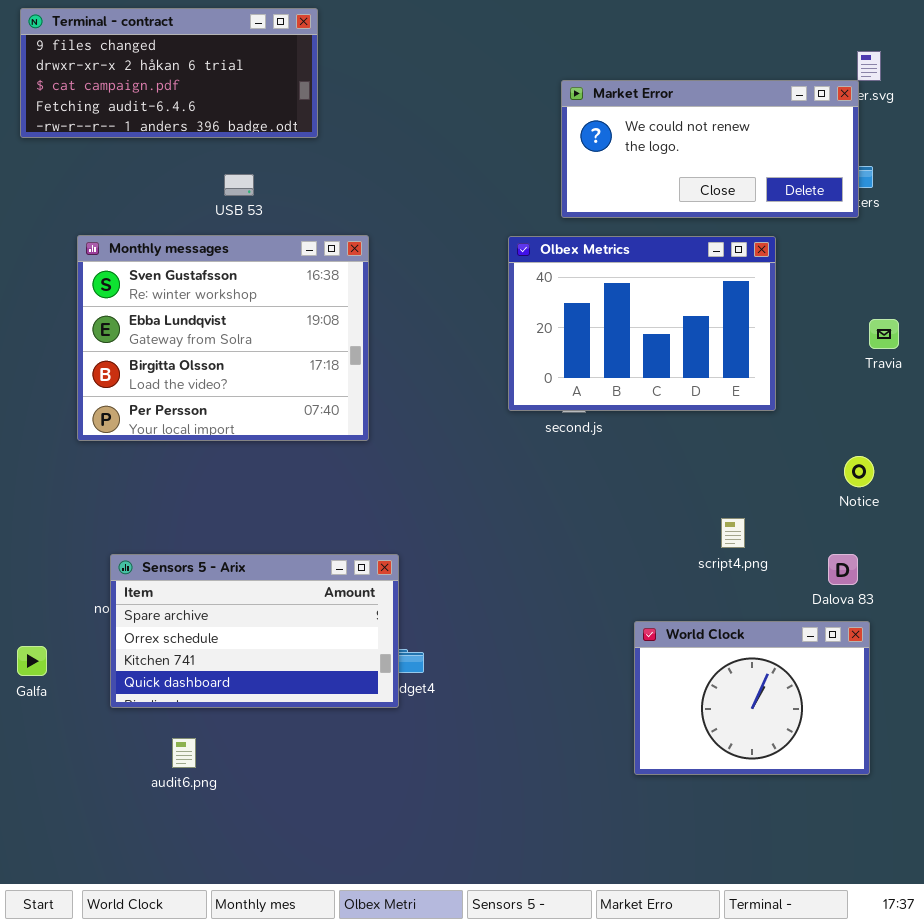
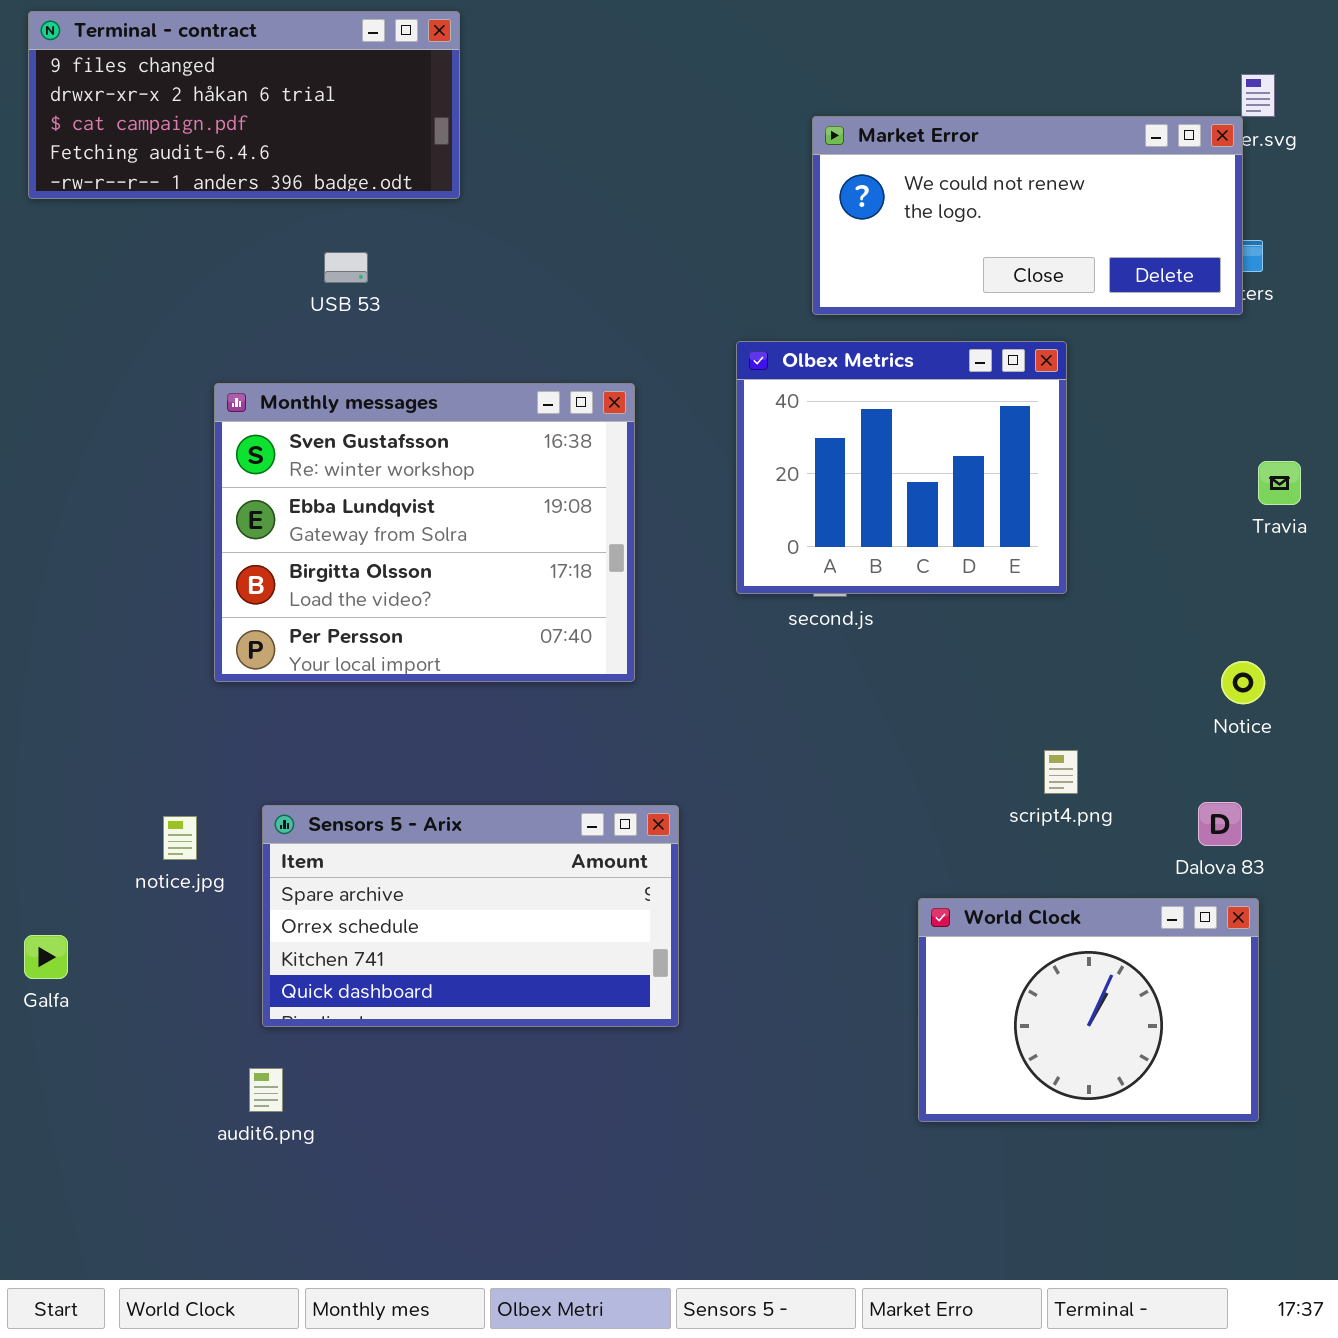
Monthly messages: [77,235,369,441] -> [214,383,635,682], moved
Olbex Metrics: [508,236,776,411] -> [736,341,1067,594], resized
Sensors 5 - Arix: [110,554,399,708] -> [262,805,679,1027], moved

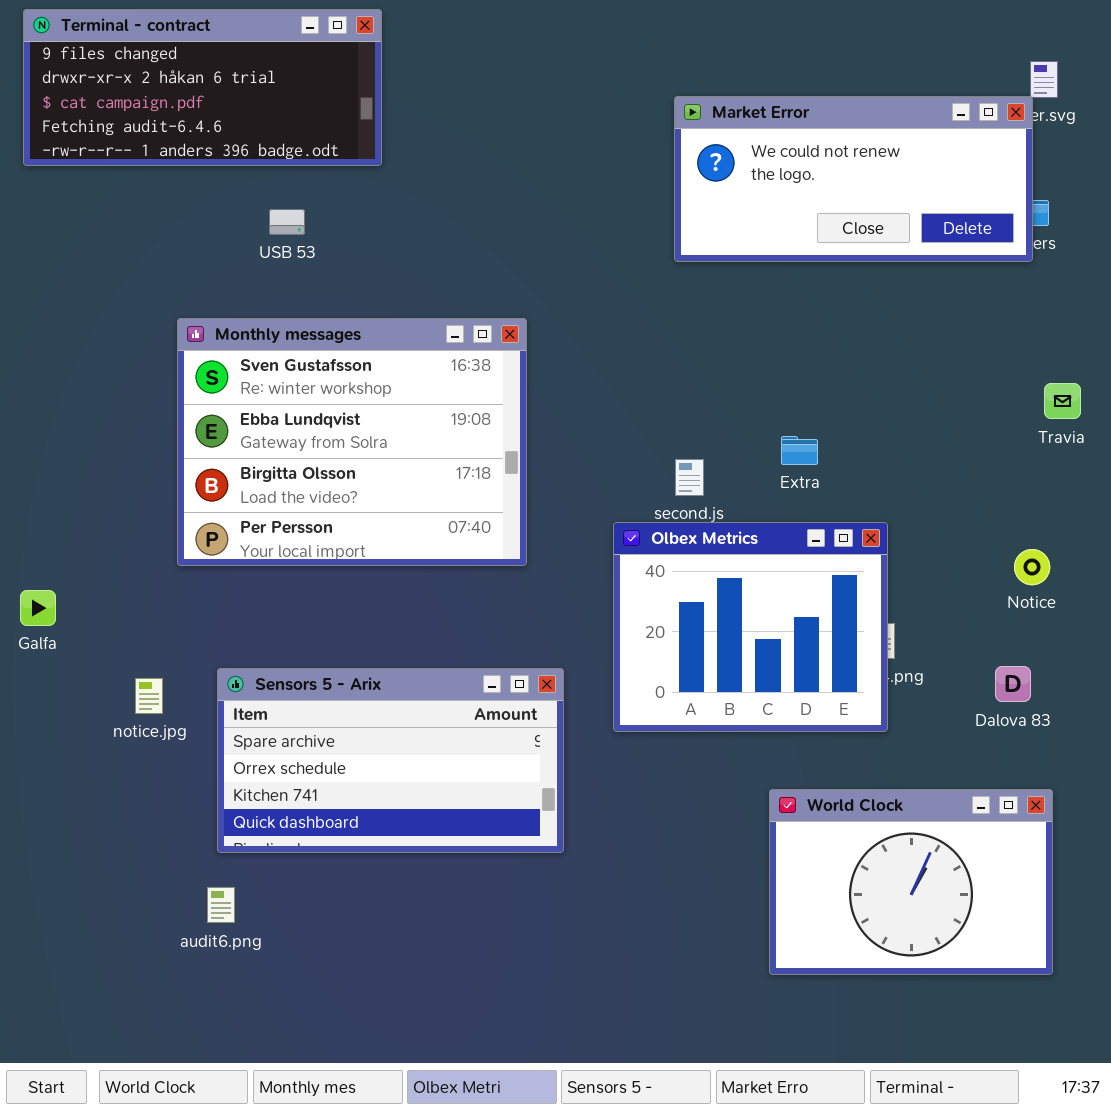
Olbex Metrics: [736,341,1067,594] -> [613,522,888,732], moved
World Clock: [918,898,1259,1122] -> [769,789,1053,975], moved
Galfa: [24,935,68,979] -> [20,590,56,626], moved

